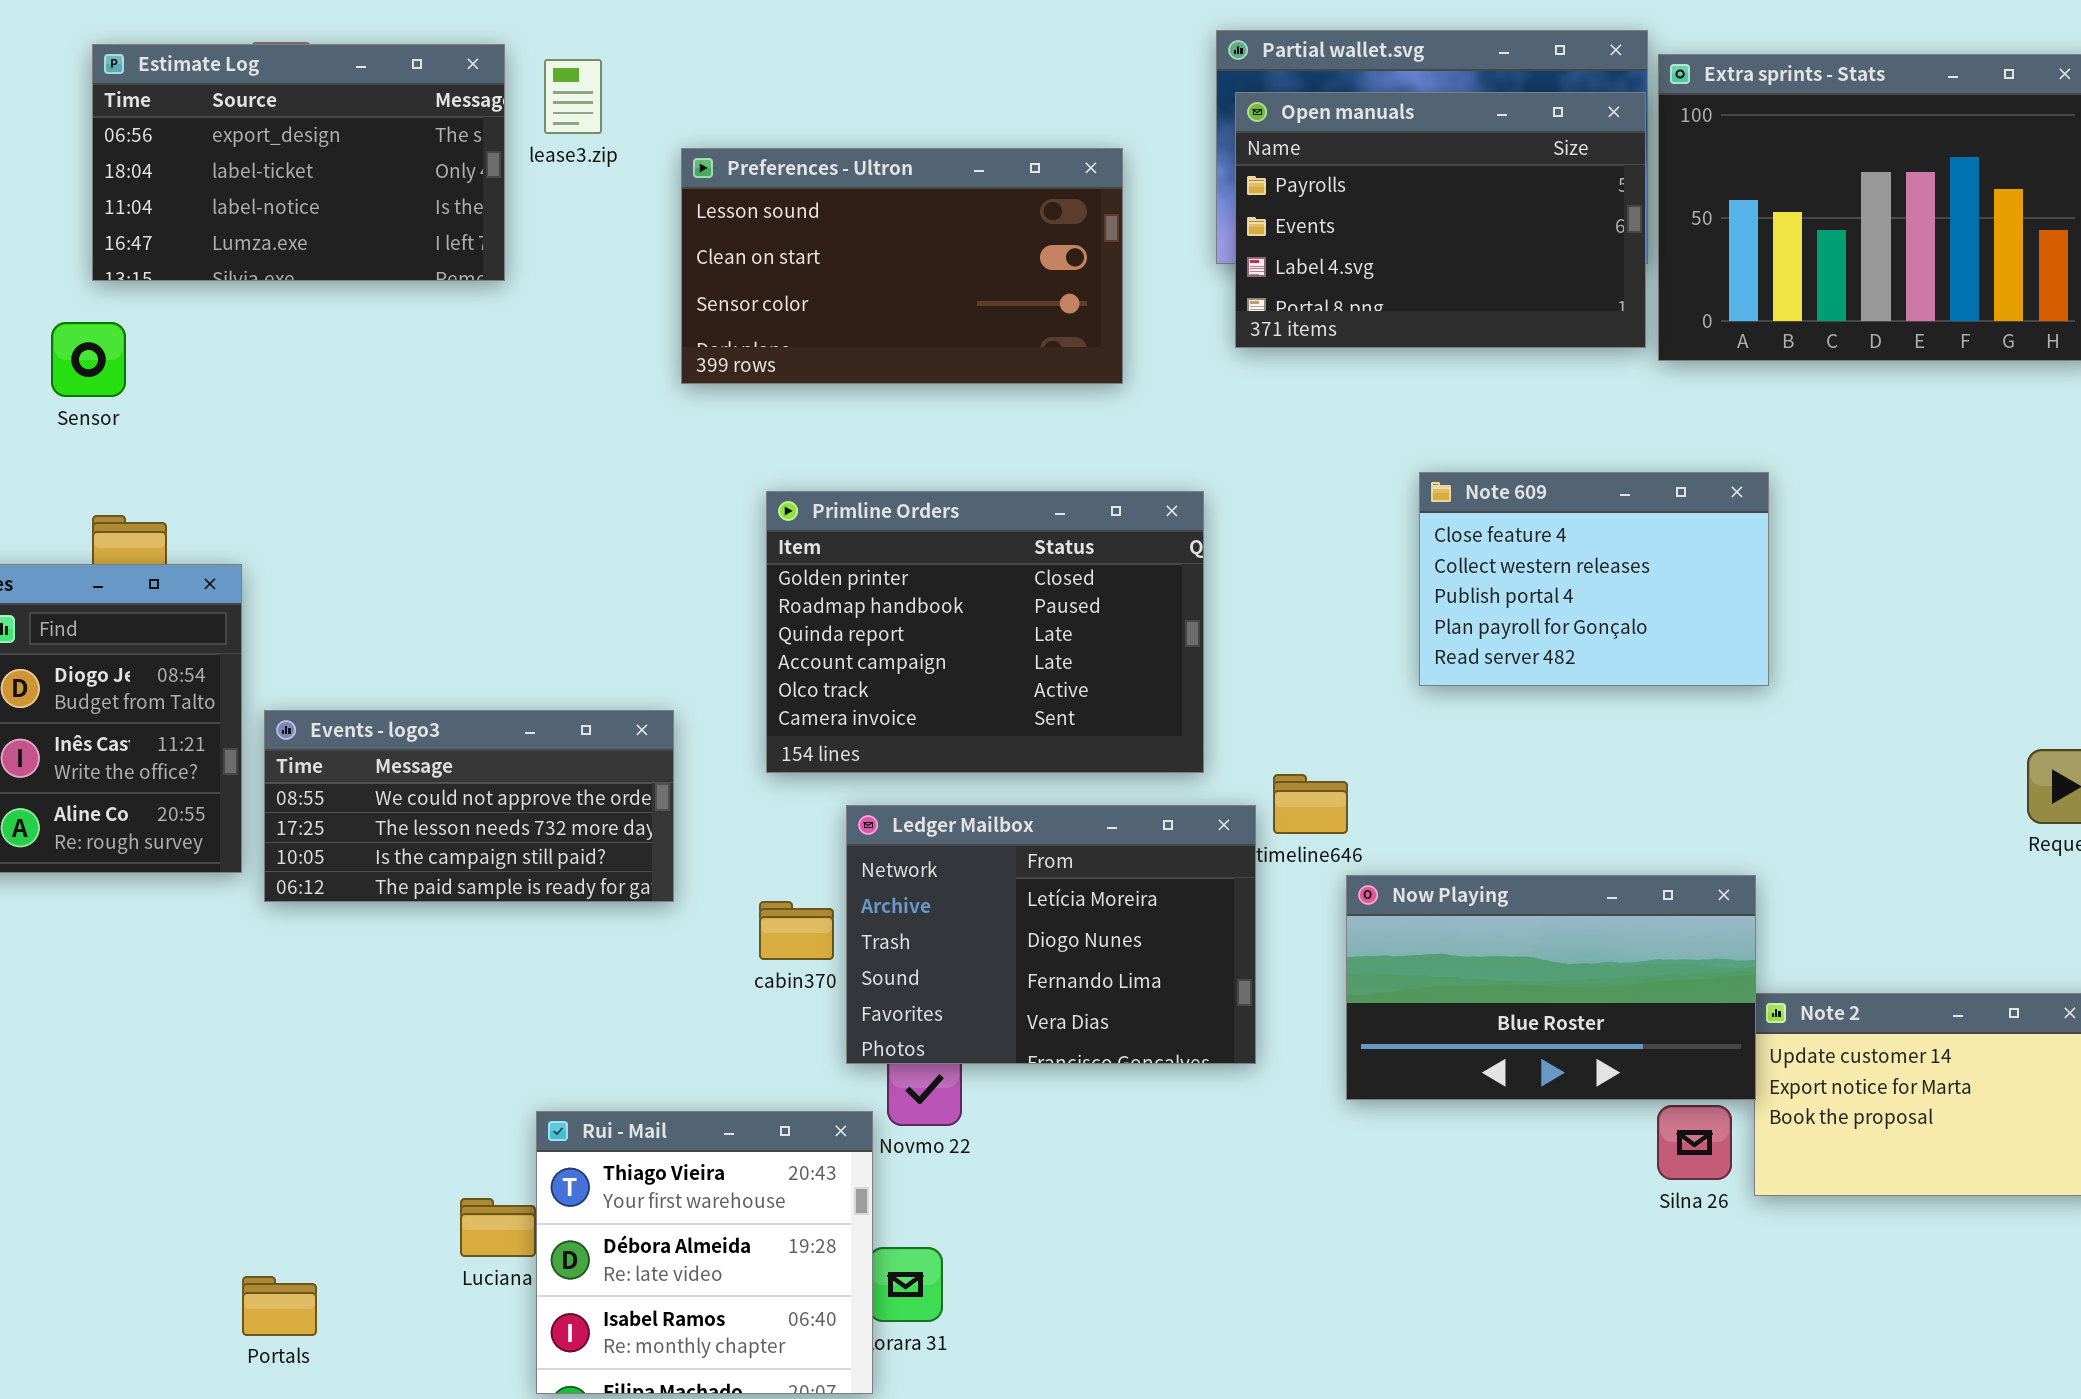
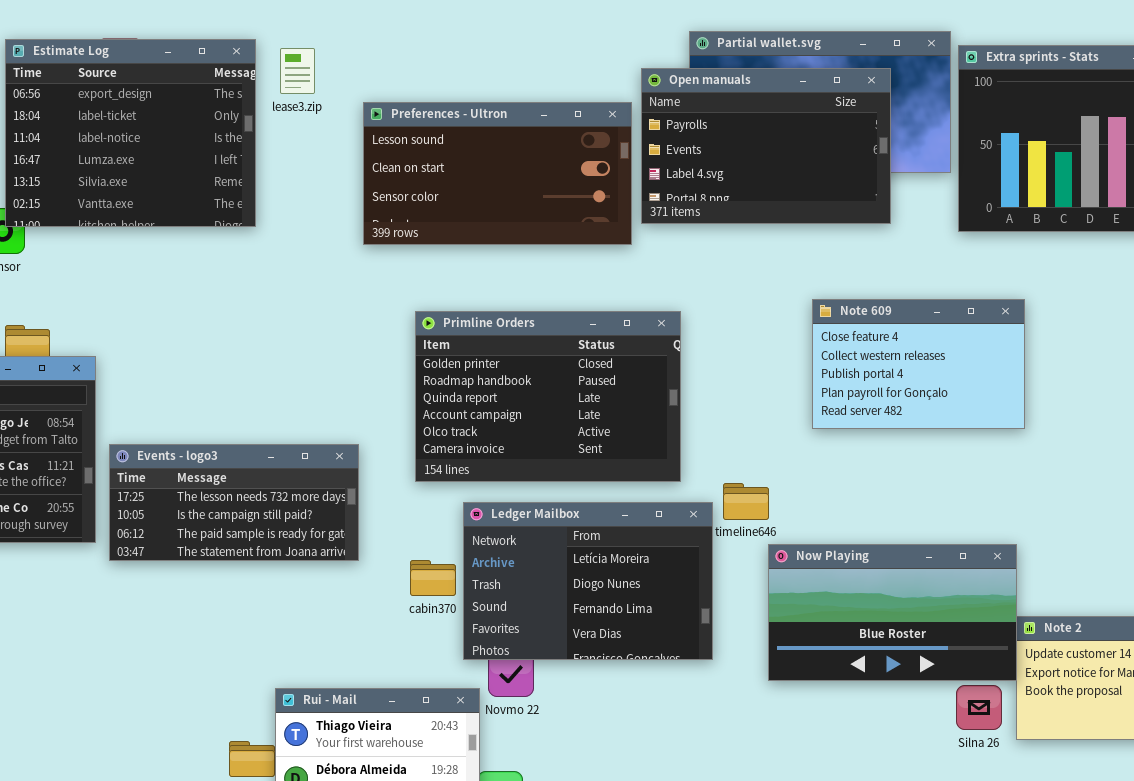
Estimate Log: [92,44,505,281] -> [5,39,256,227], resized
Open manuals: [1235,92,1646,348] -> [641,68,891,224], moved
Events - logo3: [264,710,674,902] -> [109,444,359,561], scrolled down 1 row

